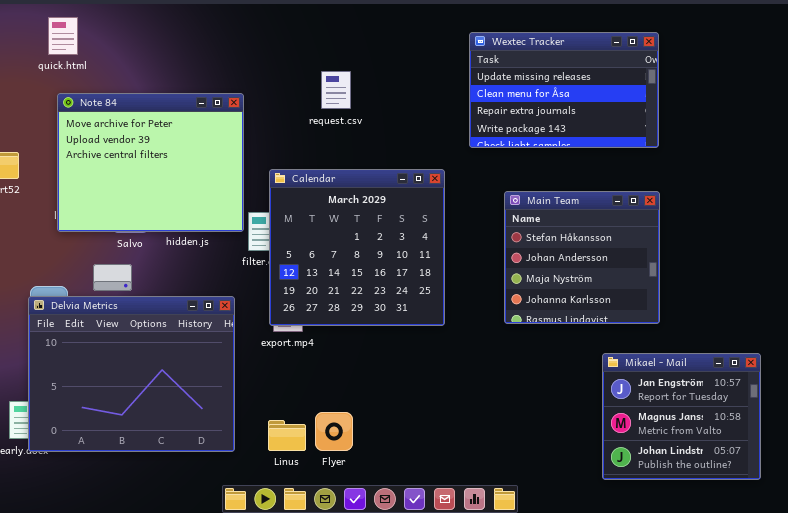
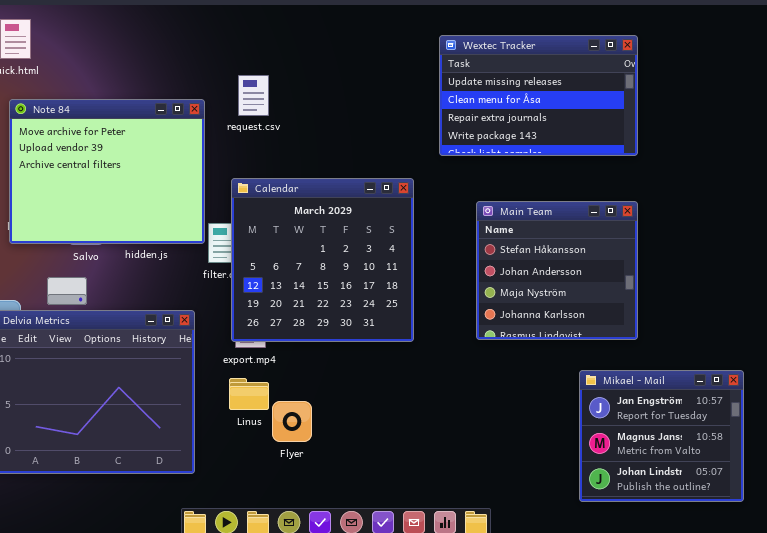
request.csv: [321,71,351,109] -> [238,75,269,116], moved
Flyer: [315,412,353,451] -> [272,401,312,442], moved
Linus: [268,420,306,451] -> [229,378,269,410], moved

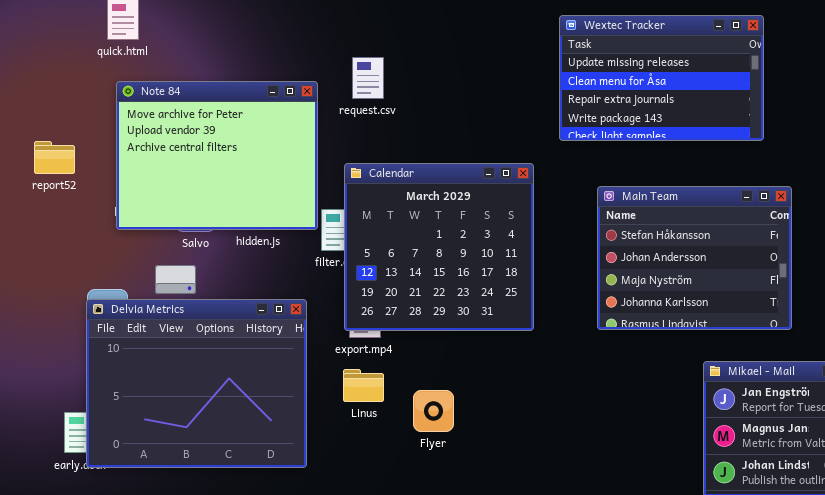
Main Team: [476,201,638,340] -> [597,186,792,330], resized
Flyer: [272,401,312,442] -> [413,390,454,432], moved

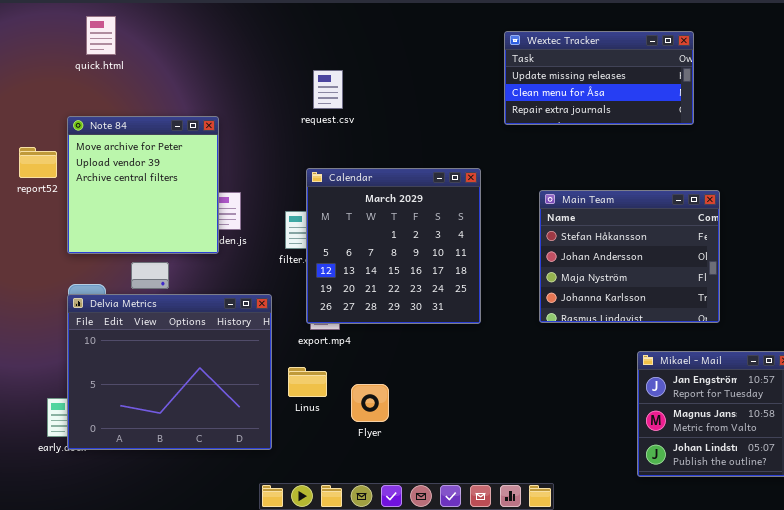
Wextec Tracker: [559,15,764,141] -> [504,31,694,125], resized
Note 84: [116,81,318,230] -> [67,116,219,254], moved, resized
Linus: [343,369,384,402] -> [288,367,327,397], moved
Flyer: [413,390,454,432] -> [351,384,389,422], moved

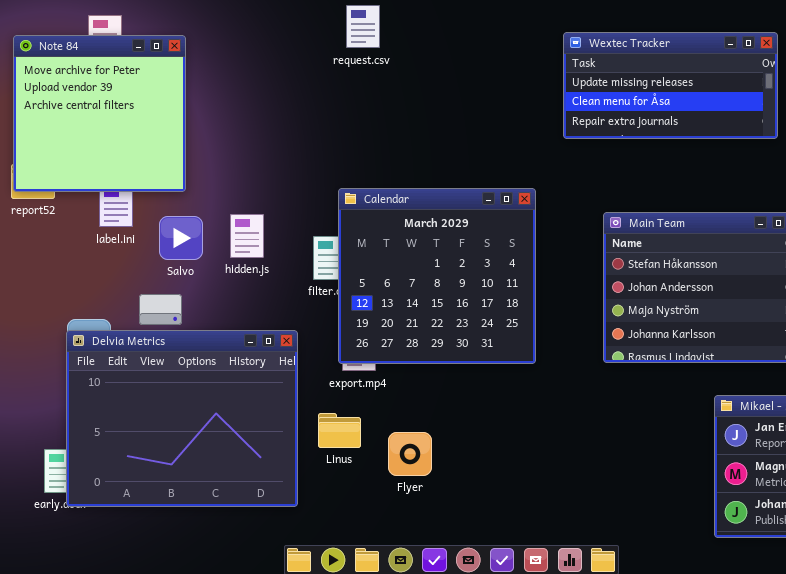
request.csv: [313,70,343,109] -> [346,5,380,48], moved
Note 84: [67,116,219,254] -> [13,35,186,192], moved

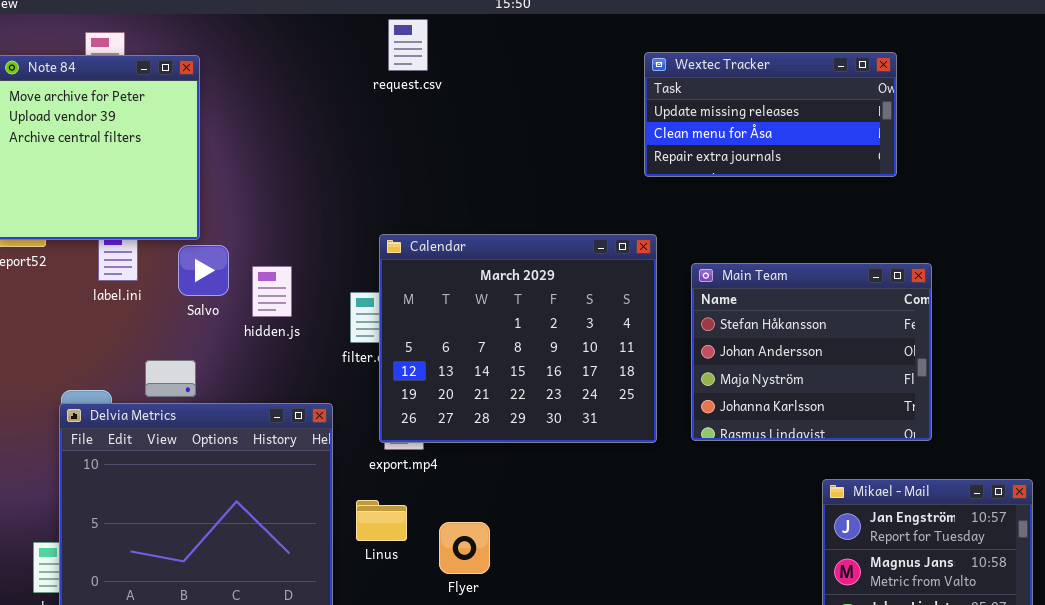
Calendar: [338,188,536,364] -> [379,234,657,443], resized
Salvo: [159,216,203,260] -> [178,245,229,296], moved

